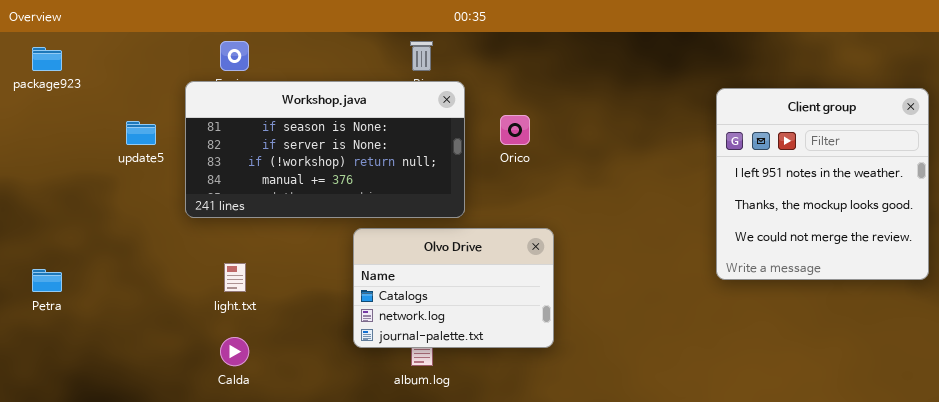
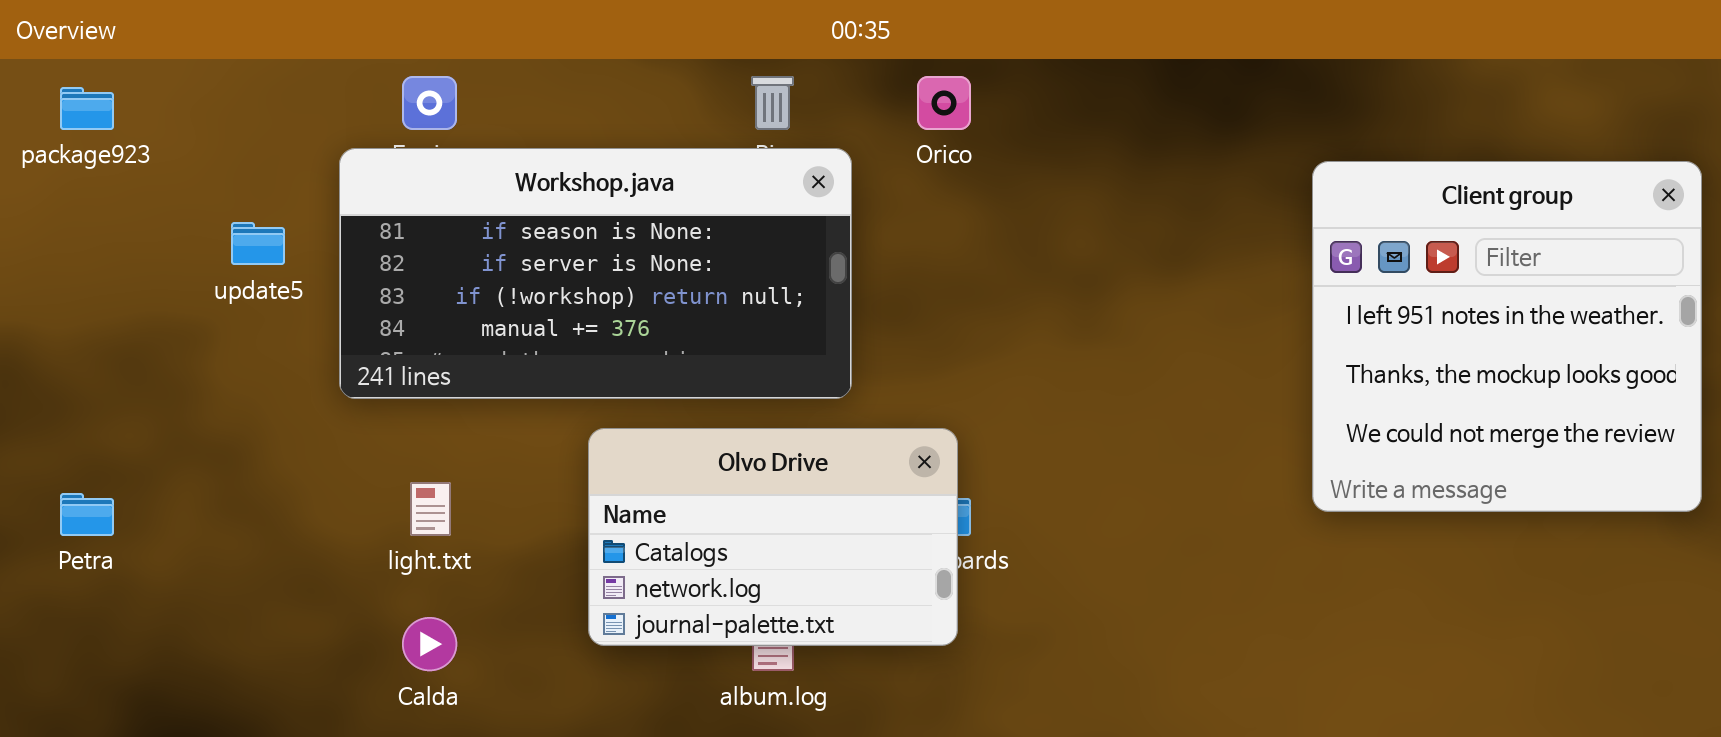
Orico: [500,115,530,145] -> [917,76,971,130], moved
Olvo Drive: [353,228,554,348] -> [588,428,958,646], moved

